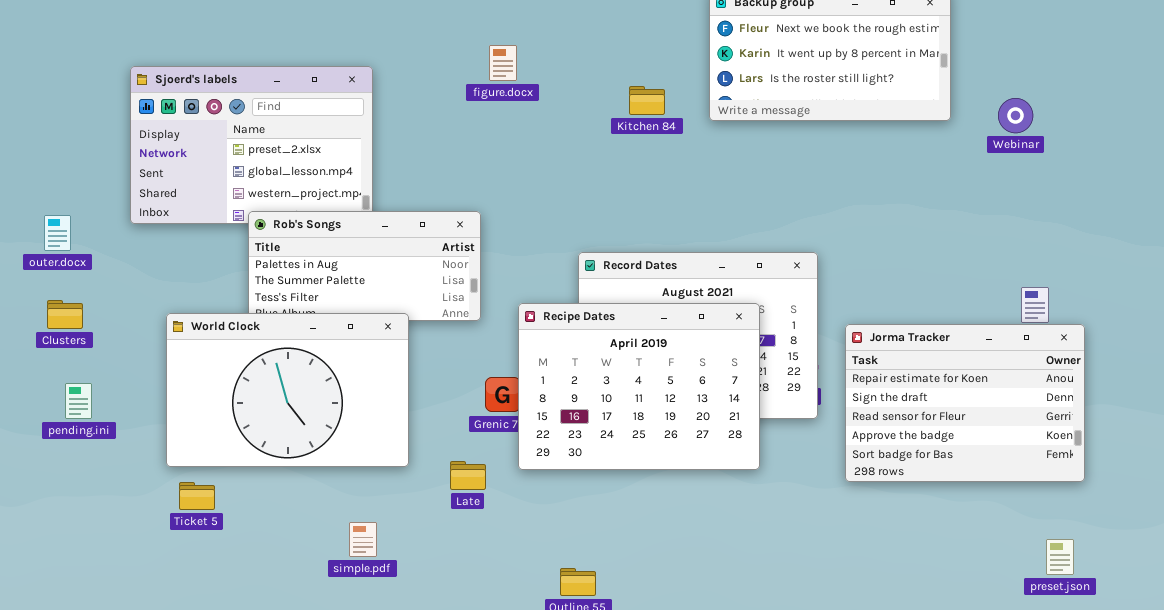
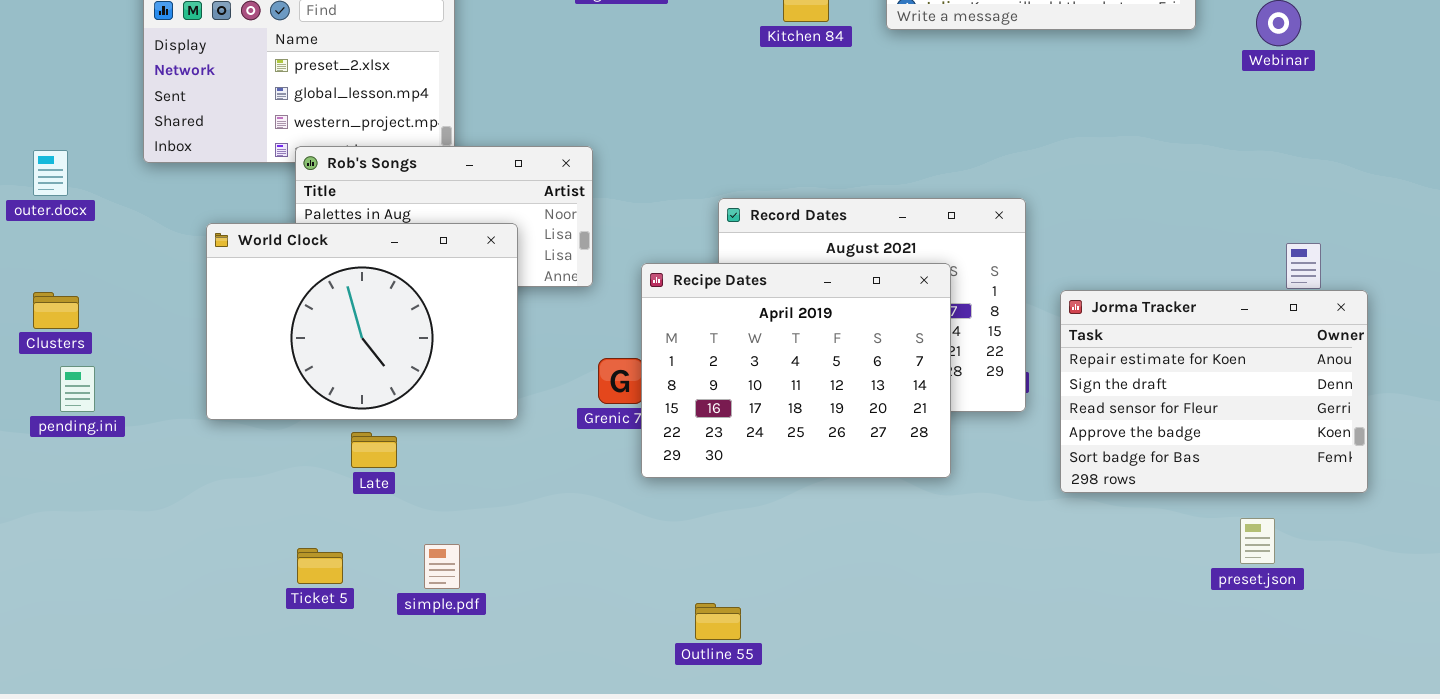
Clusters: [47,300,83,329] -> [33,292,79,329], moved
World Clock: [166,313,409,467] -> [206,223,518,420], moved
Late: [450,461,486,490] -> [351,432,397,468], moved
Ticket 5: [179,482,215,510] -> [297,548,343,584], moved
preset.json: [1046,539,1074,575] -> [1240,518,1275,564], moved

